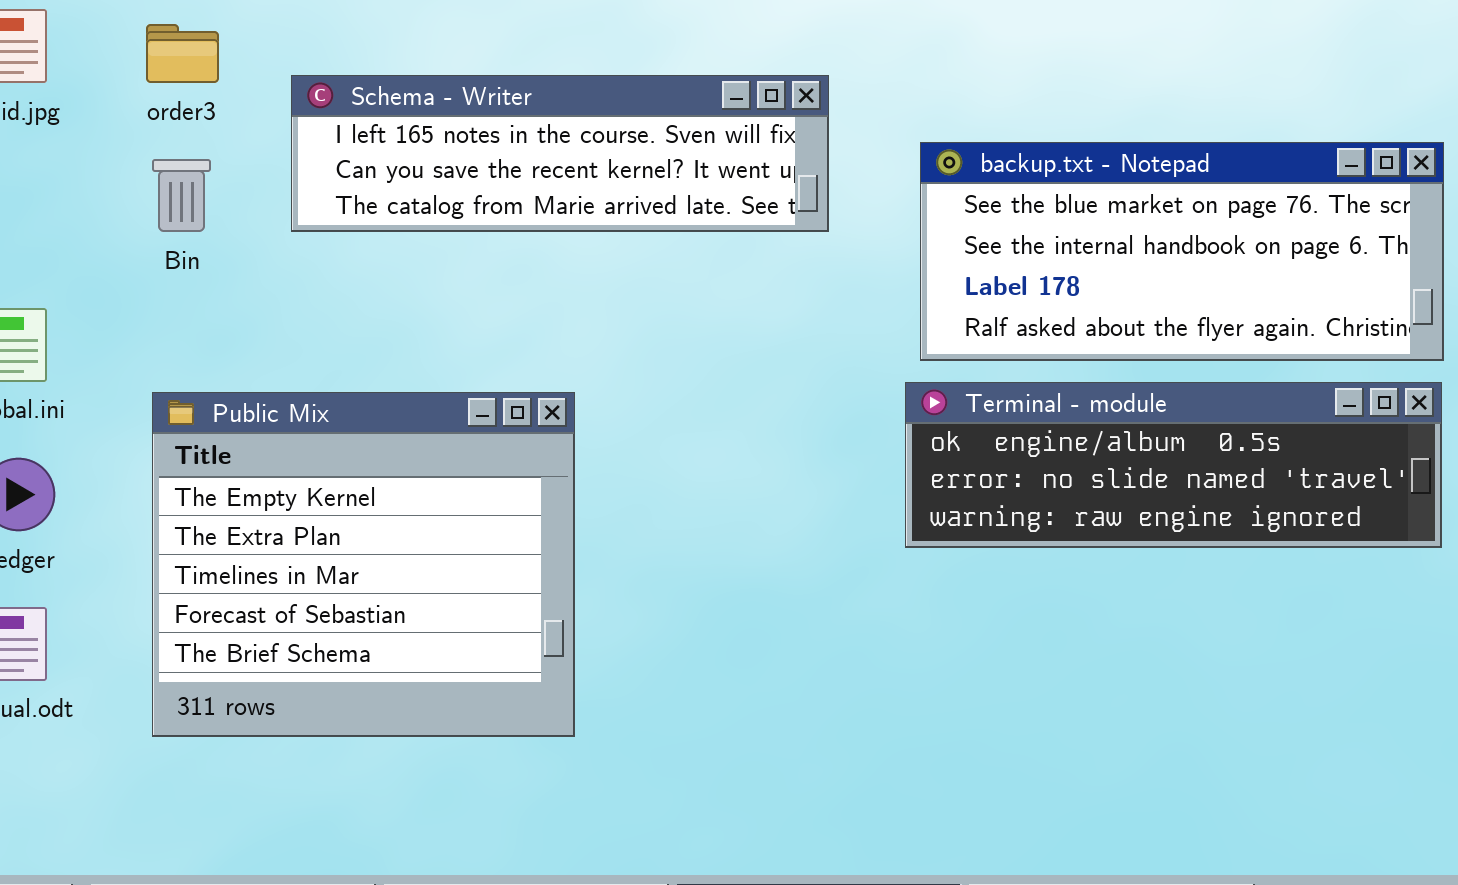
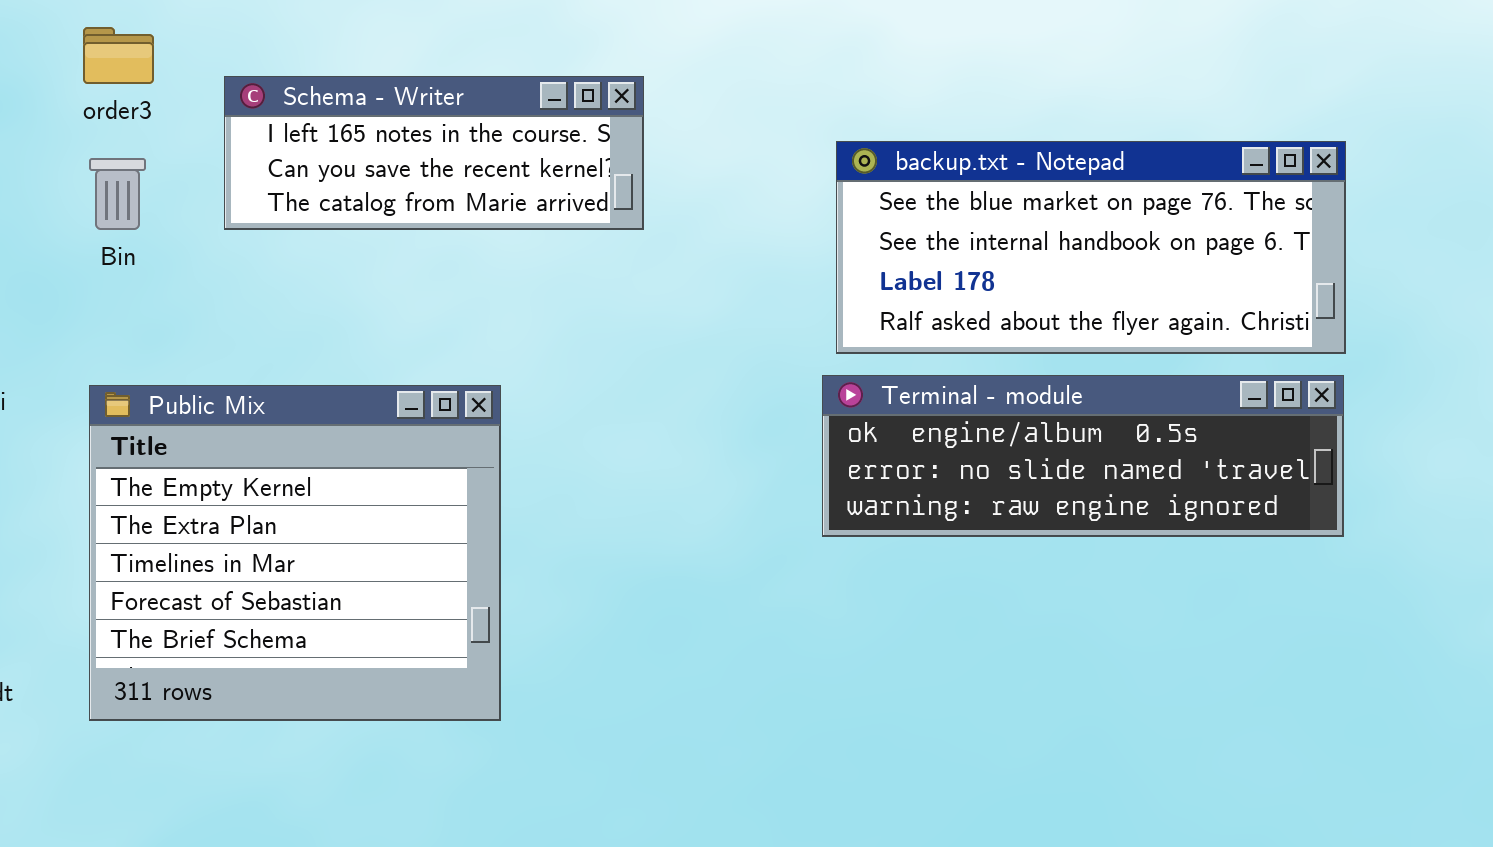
Schema - Writer: [291,75,829,232] -> [224,76,644,230], resized

